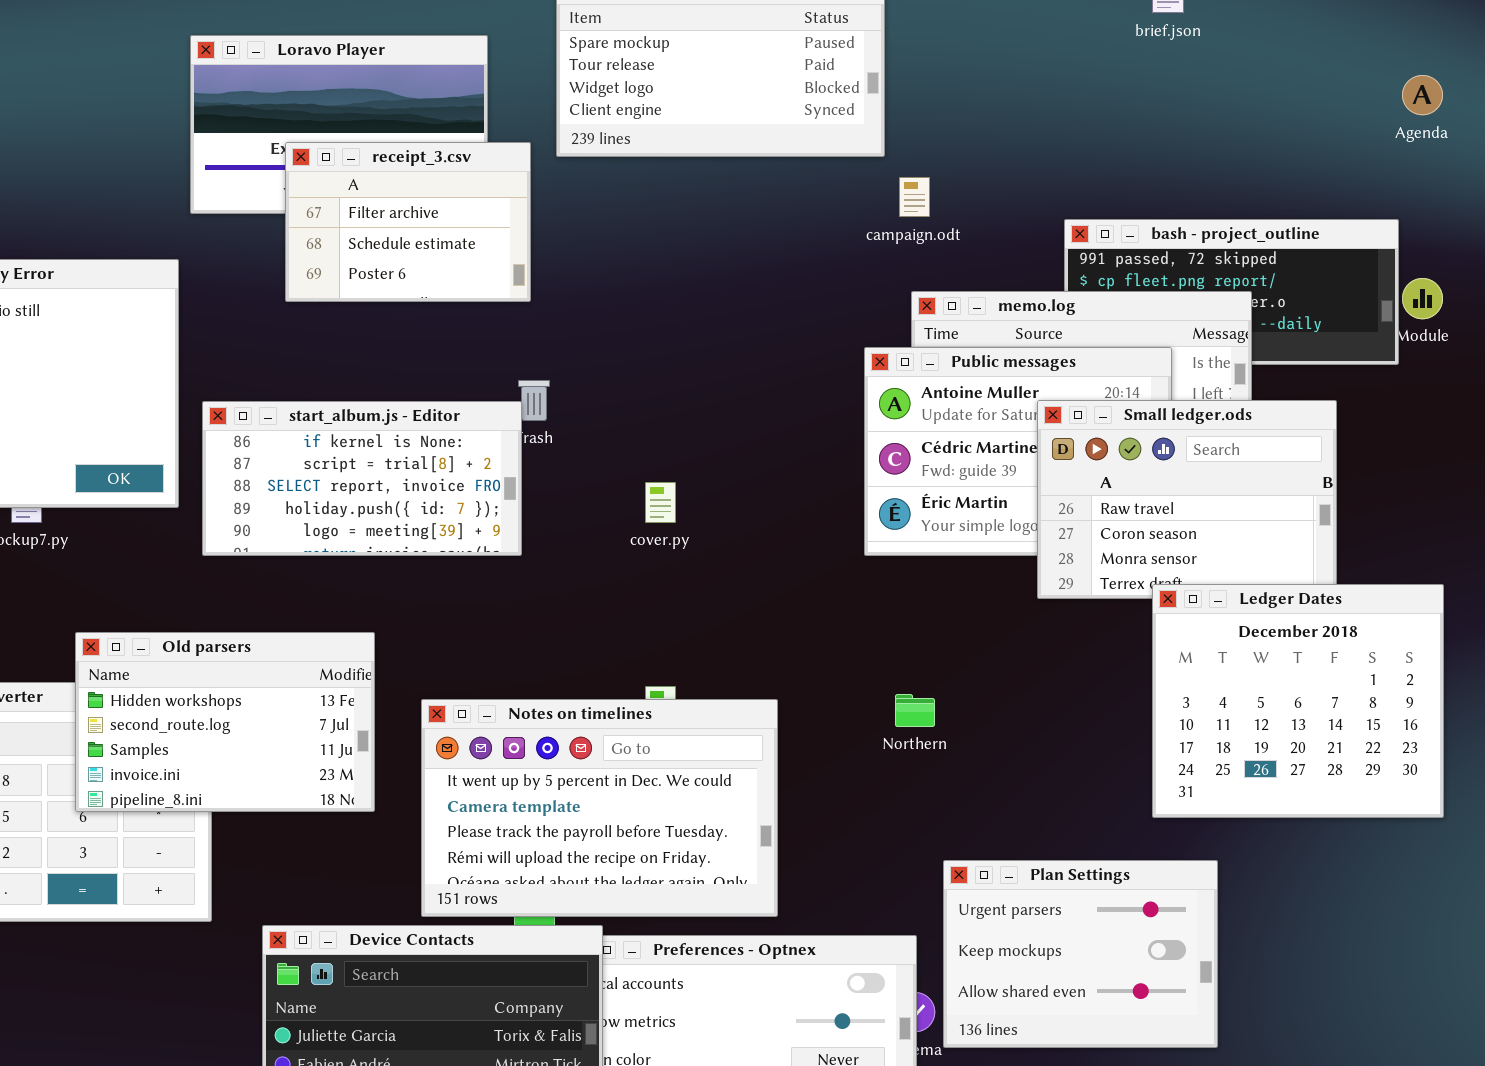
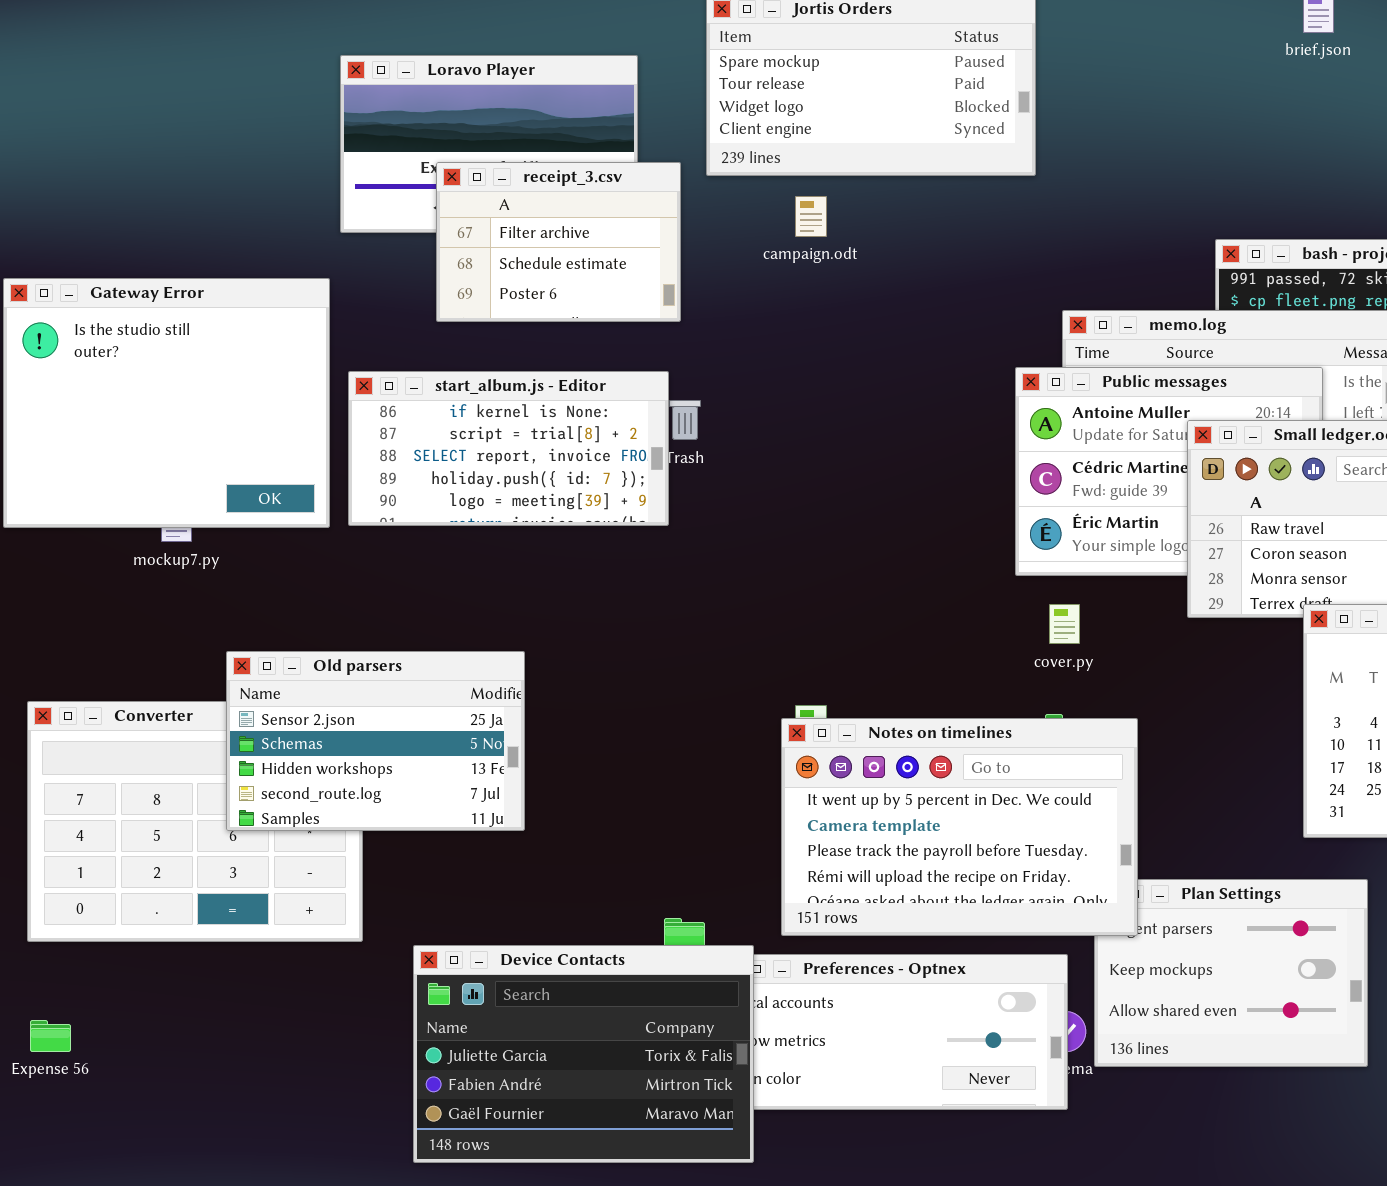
campaign.odt: [899,177,930,217] -> [795,196,827,237], moved
start_album.js - Editor: [202,401,522,556] -> [348,371,669,526], moved
cover.py: [645,482,676,523] -> [1049,604,1080,644], moved
Old parsers: [75,632,375,812] -> [226,651,525,831], scrolled up 2 rows
Notes on timelines: [421,699,778,917] -> [781,718,1138,936], moved

